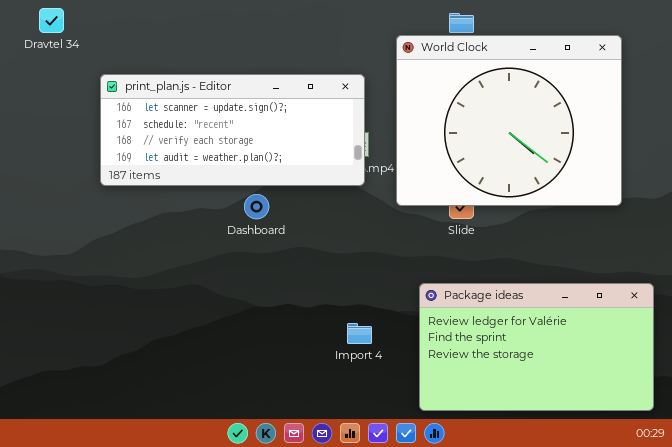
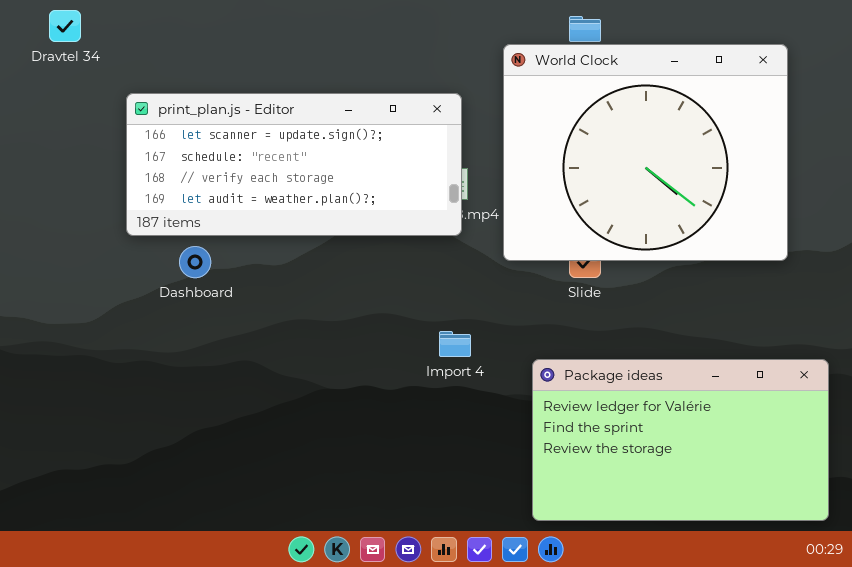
Dashboard: [244,194,269,219] -> [179,246,211,278], moved
Import 4: [347,323,372,344] -> [439,331,471,357], moved

